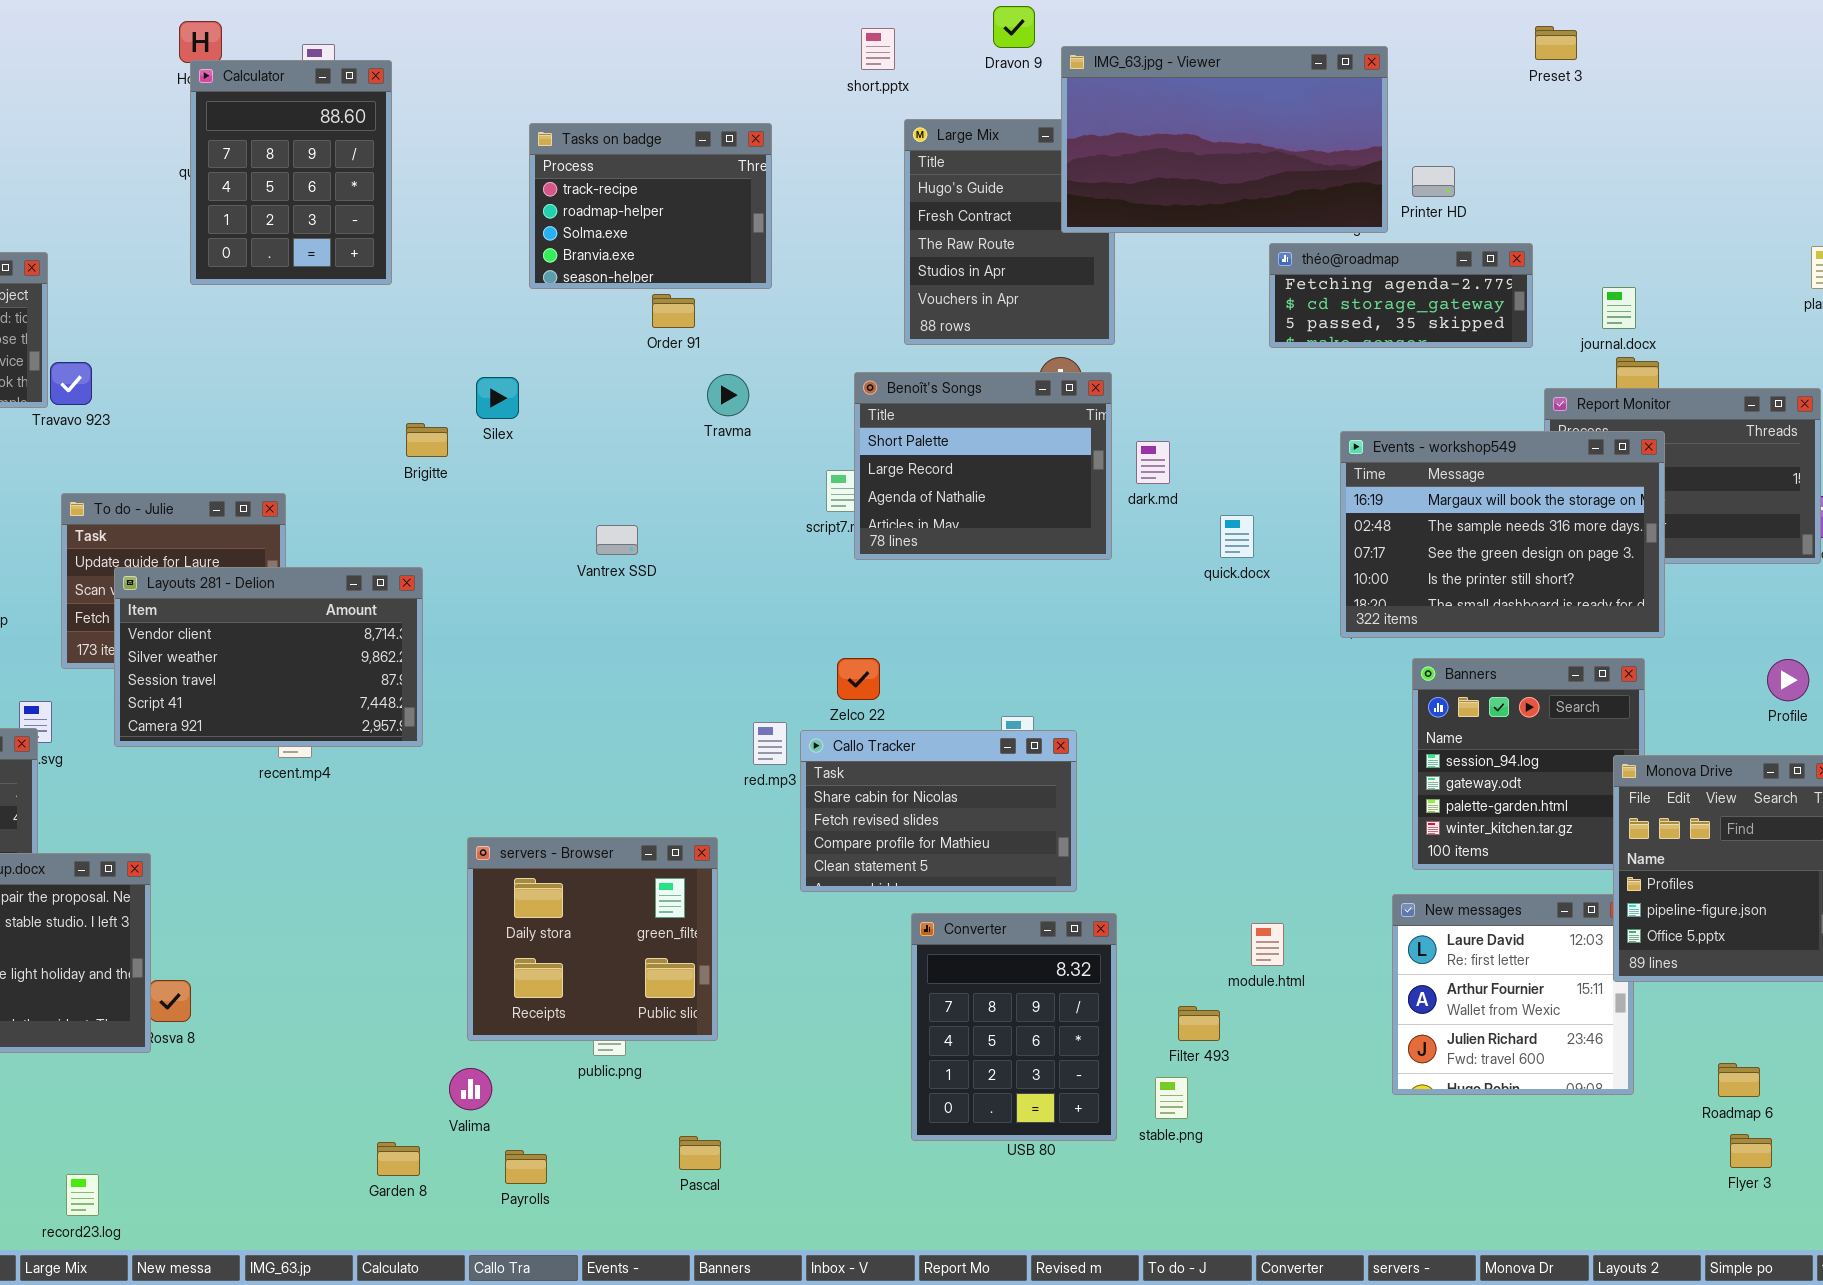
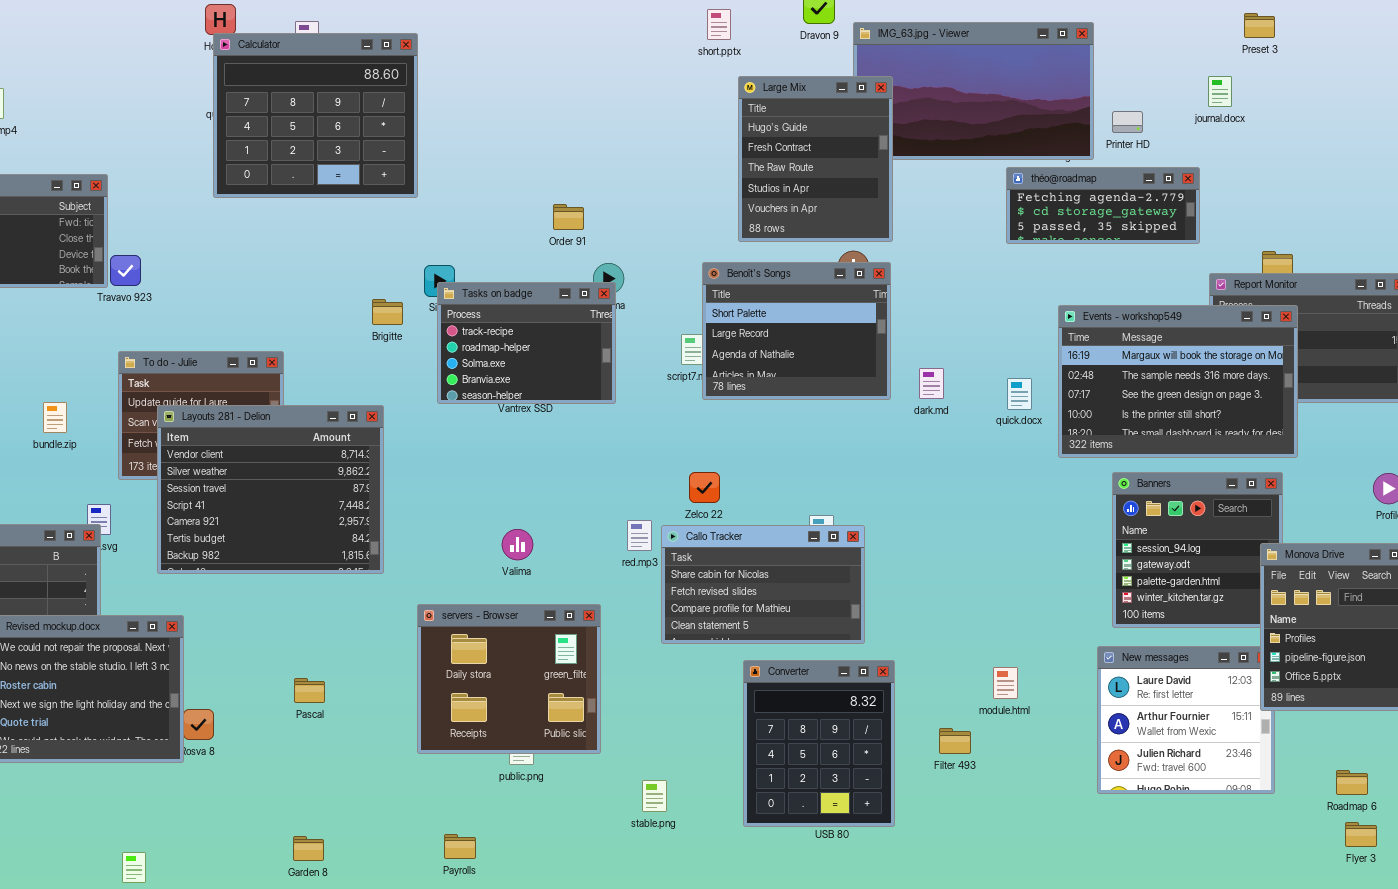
Preset 3: [1535,26,1577,60] -> [1244,13,1275,38], moved
Calculator: [190,60,392,285] -> [213,33,418,198], resized
Large Mix: [904,119,1115,345] -> [738,76,893,242], raised
Tasks on badge: [529,123,772,289] -> [437,282,616,404], moved
journal.docx: [1602,287,1636,329] -> [1208,76,1232,107], moved
dark.md: [1136,441,1170,484] -> [919,368,944,399], moved
quick.docx: [1220,515,1254,558] -> [1007,378,1032,410], moved
Layouts 281 - Delion: [114,567,423,747] -> [157,405,384,574], resized
Valima: [449,1068,492,1110] -> [502,529,533,560], moved
stable.png: [1155,1077,1188,1119] -> [642,780,667,812], moved
Pascal: [679,1136,721,1170] -> [294,678,325,703], moved
Garden 8: [377,1142,420,1176] -> [293,836,324,861], moved

